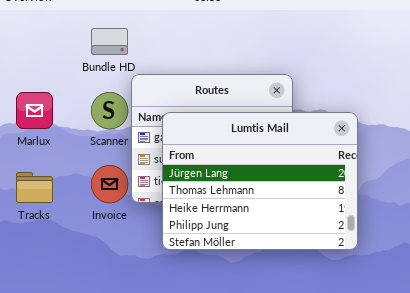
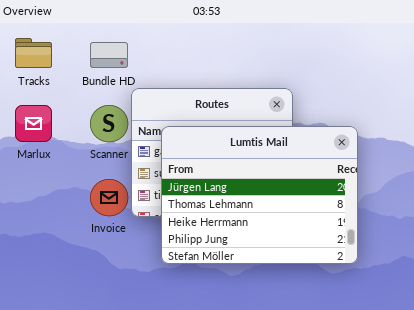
Tracks: [16,172,53,203] -> [15,38,52,68], moved

